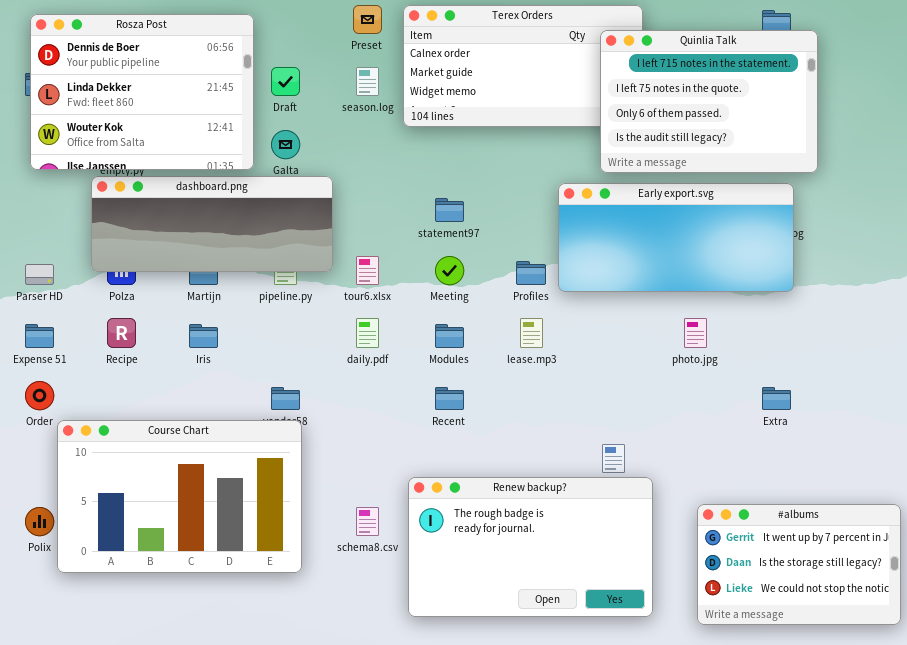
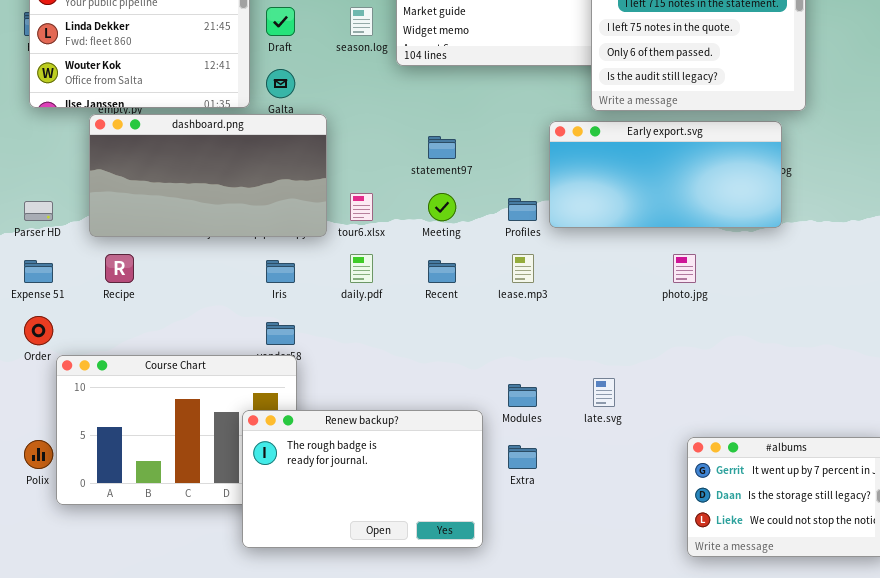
dashboard.png: [91,176,333,272] -> [89,114,327,237], resized
Iris: [189,324,218,348] -> [266,260,295,283], moved
Modules: [435,324,464,348] -> [508,384,537,407], moved
Recent: [435,387,464,410] -> [428,260,456,283], moved
Extra: [762,387,791,410] -> [508,445,537,469], moved
Renew backup?: [408,477,653,617] -> [242,410,483,548], moved

